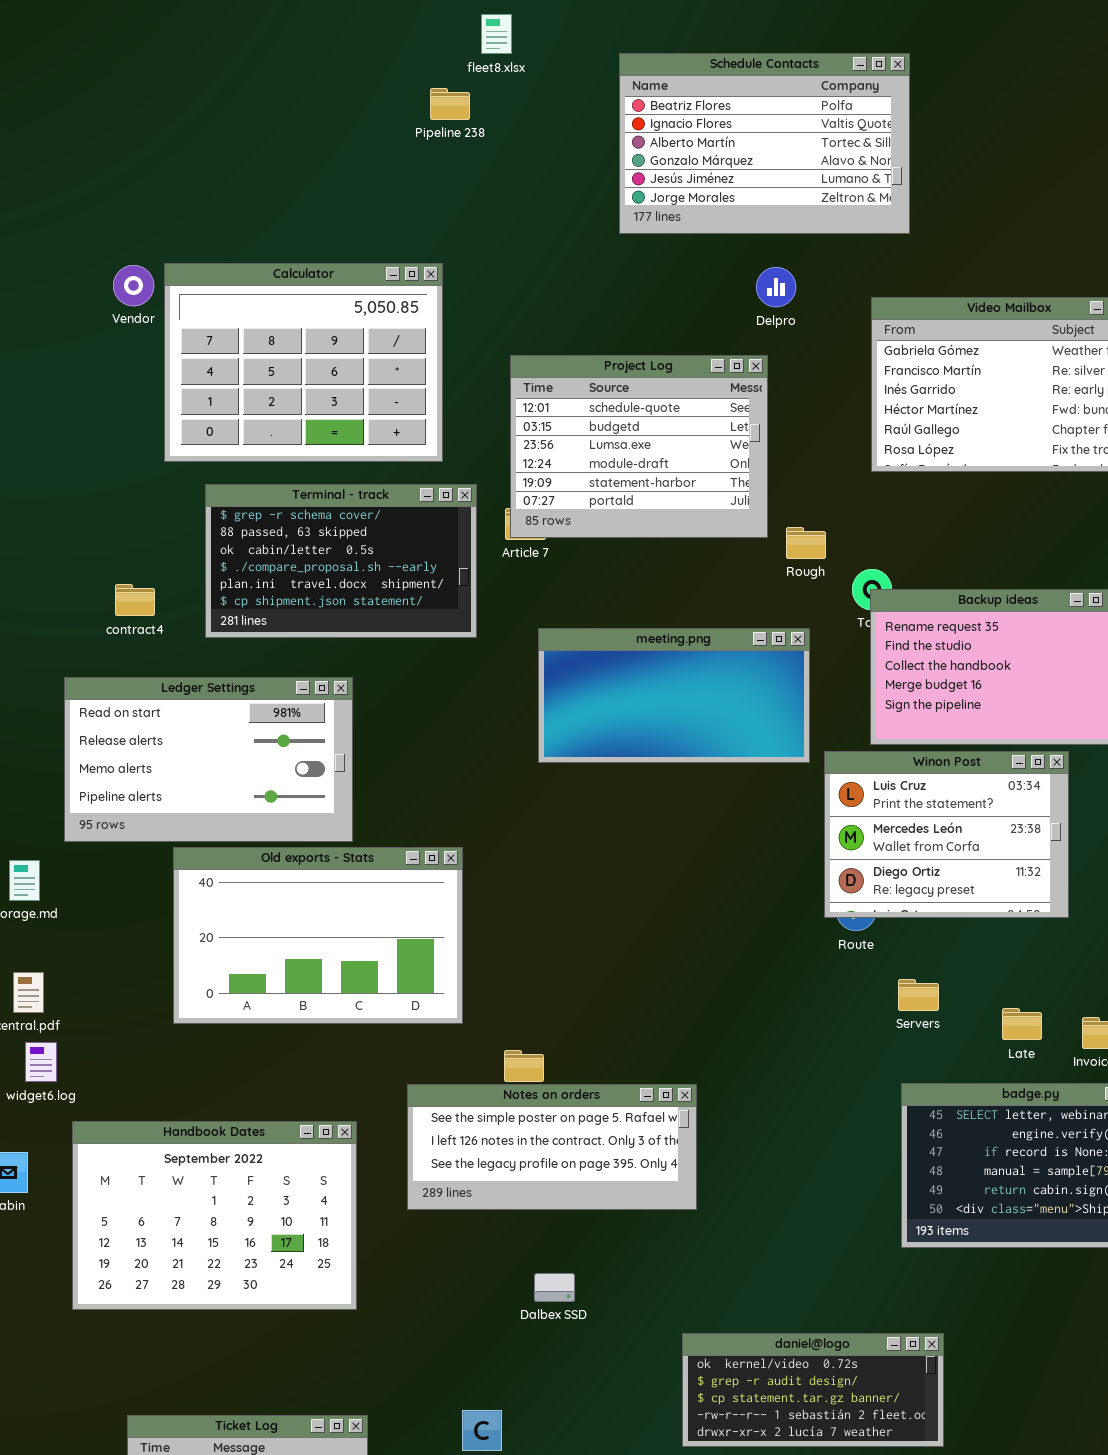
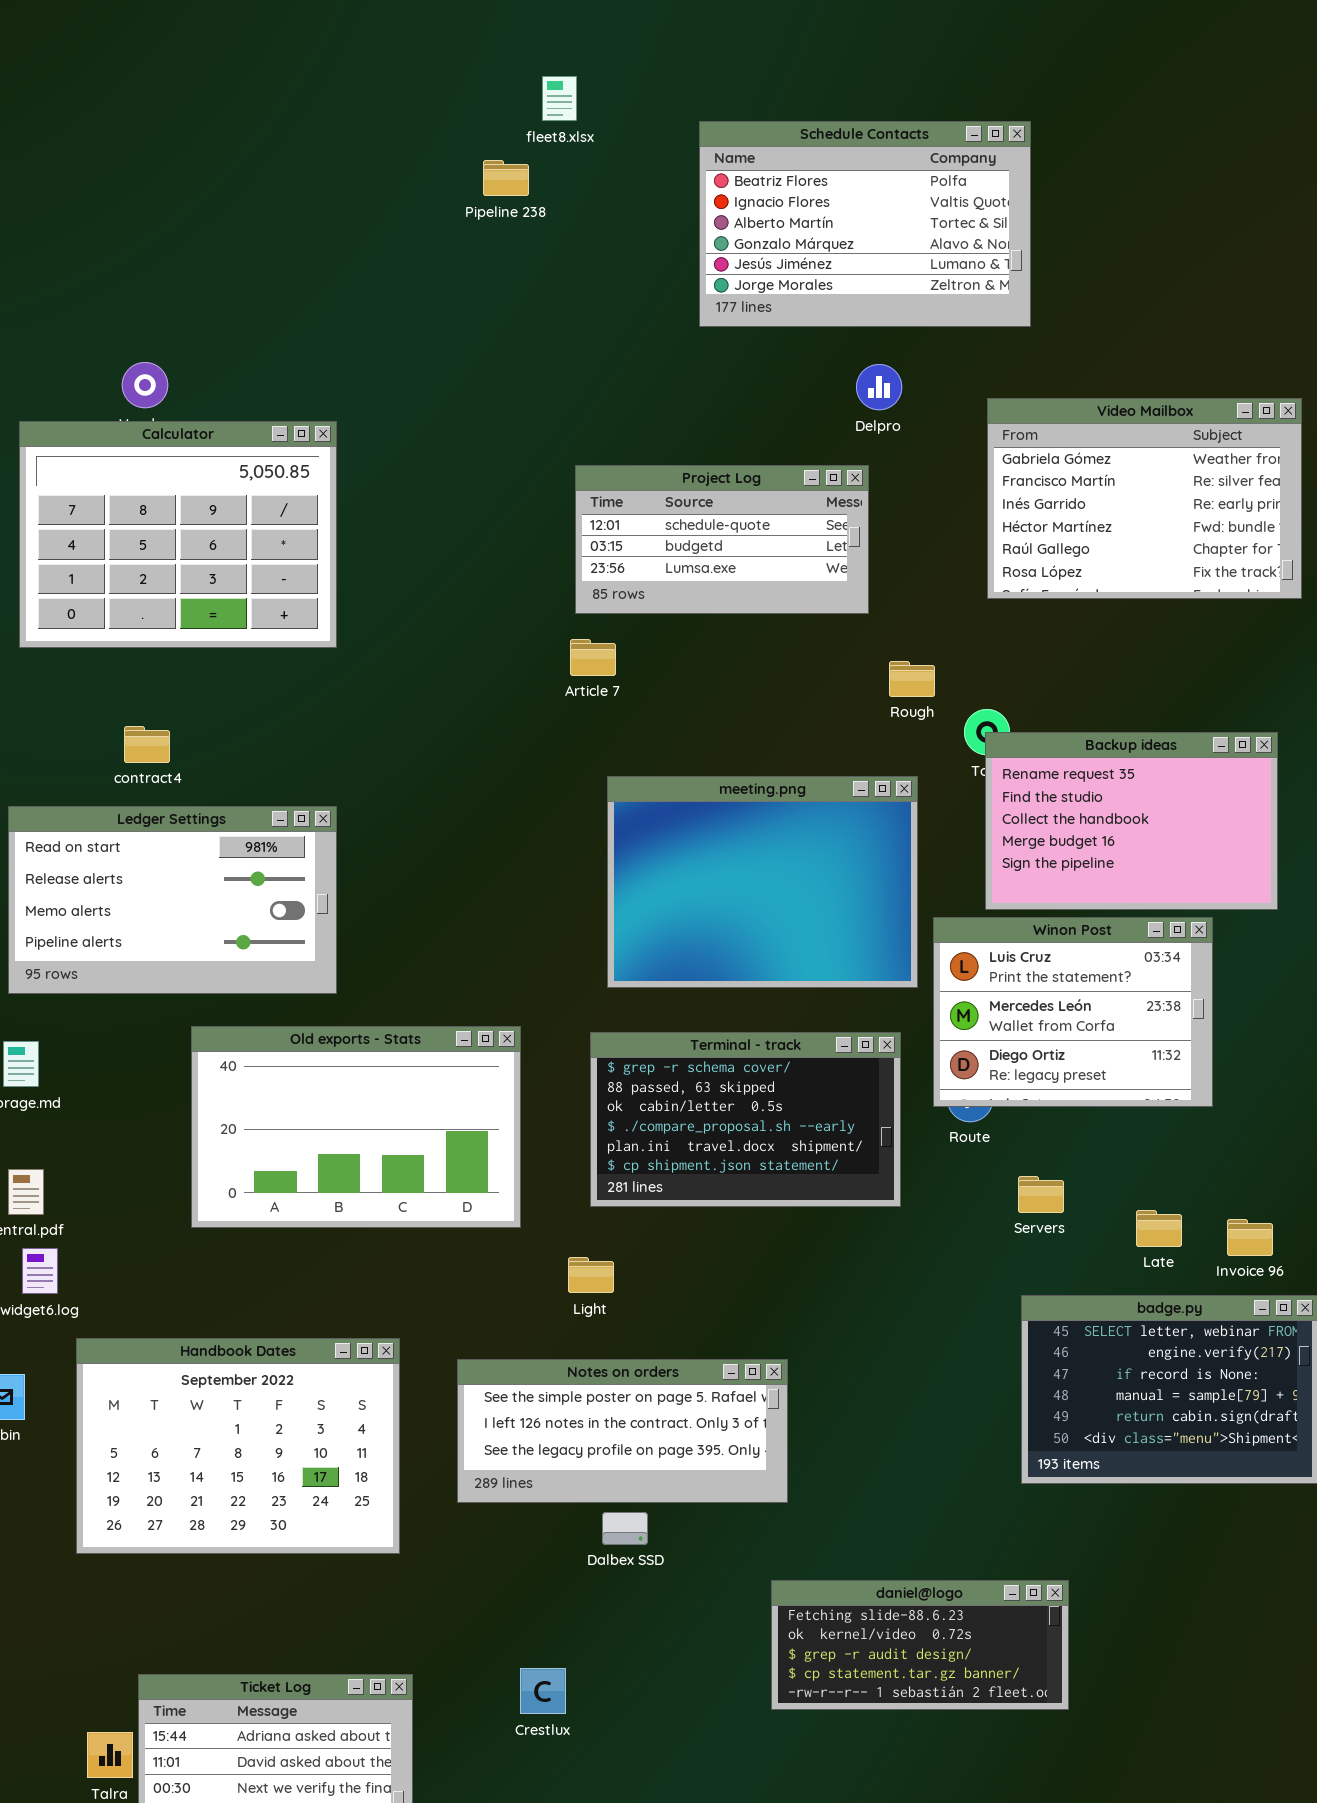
Calculator: [164,263,443,462] -> [19,421,337,648], moved
Project Log: [510,355,768,538] -> [575,465,869,614], resized
Terminal - track: [205,484,477,638] -> [590,1032,901,1207], moved
meeting.png: [538,628,810,763] -> [607,776,918,988], resized
Ledger Settings: [64,677,353,842] -> [8,806,337,994], moved
Notes on orders: [407,1084,697,1210] -> [457,1359,788,1503], moved
daniel@logo: [682,1333,944,1447] -> [771,1580,1069,1710], scrolled up 1 row

